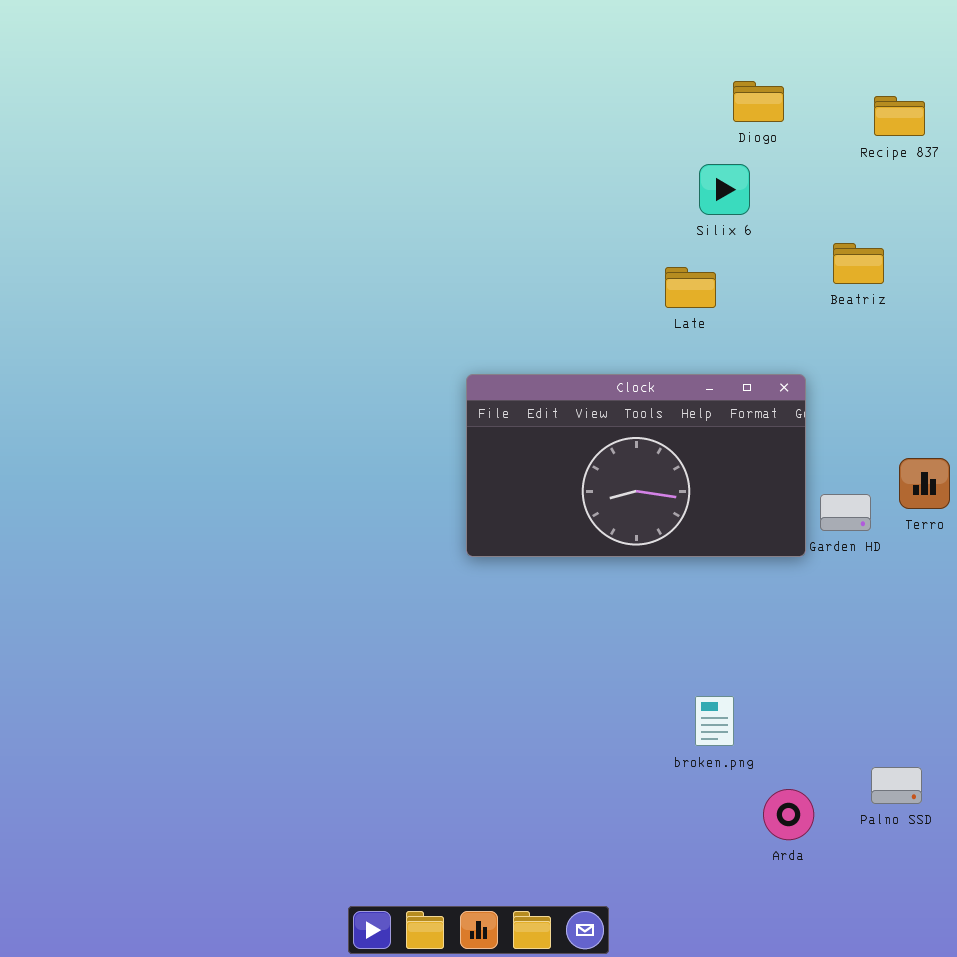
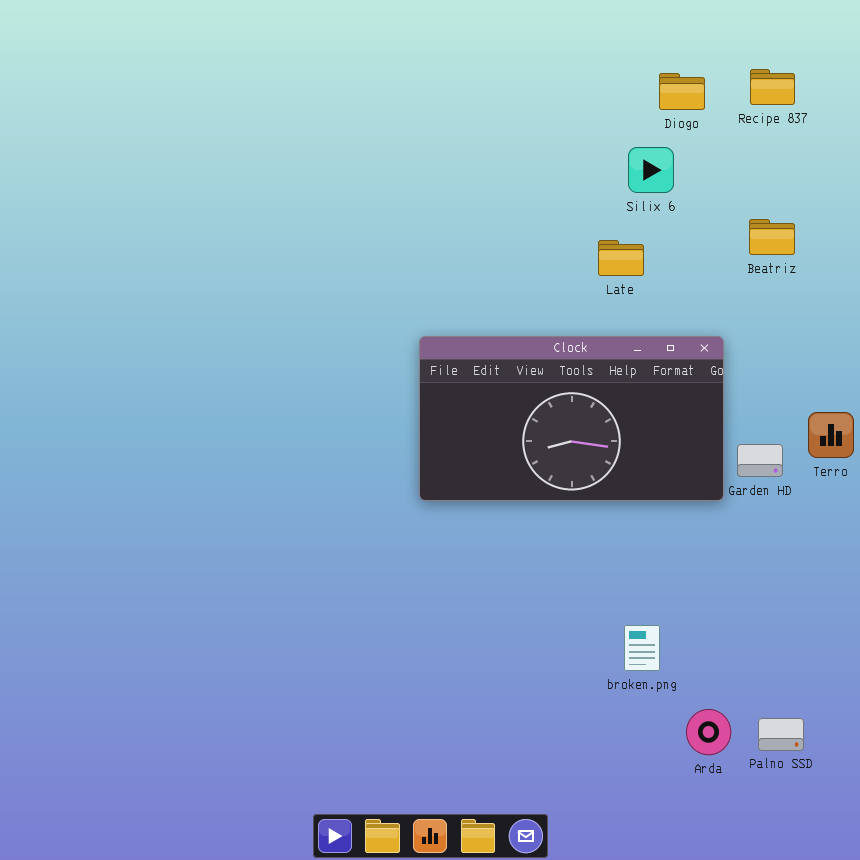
Recipe 837: [874,96,925,136] -> [750,69,795,105], moved
Palno SSD: [871,767,922,804] -> [758,718,804,751], moved

